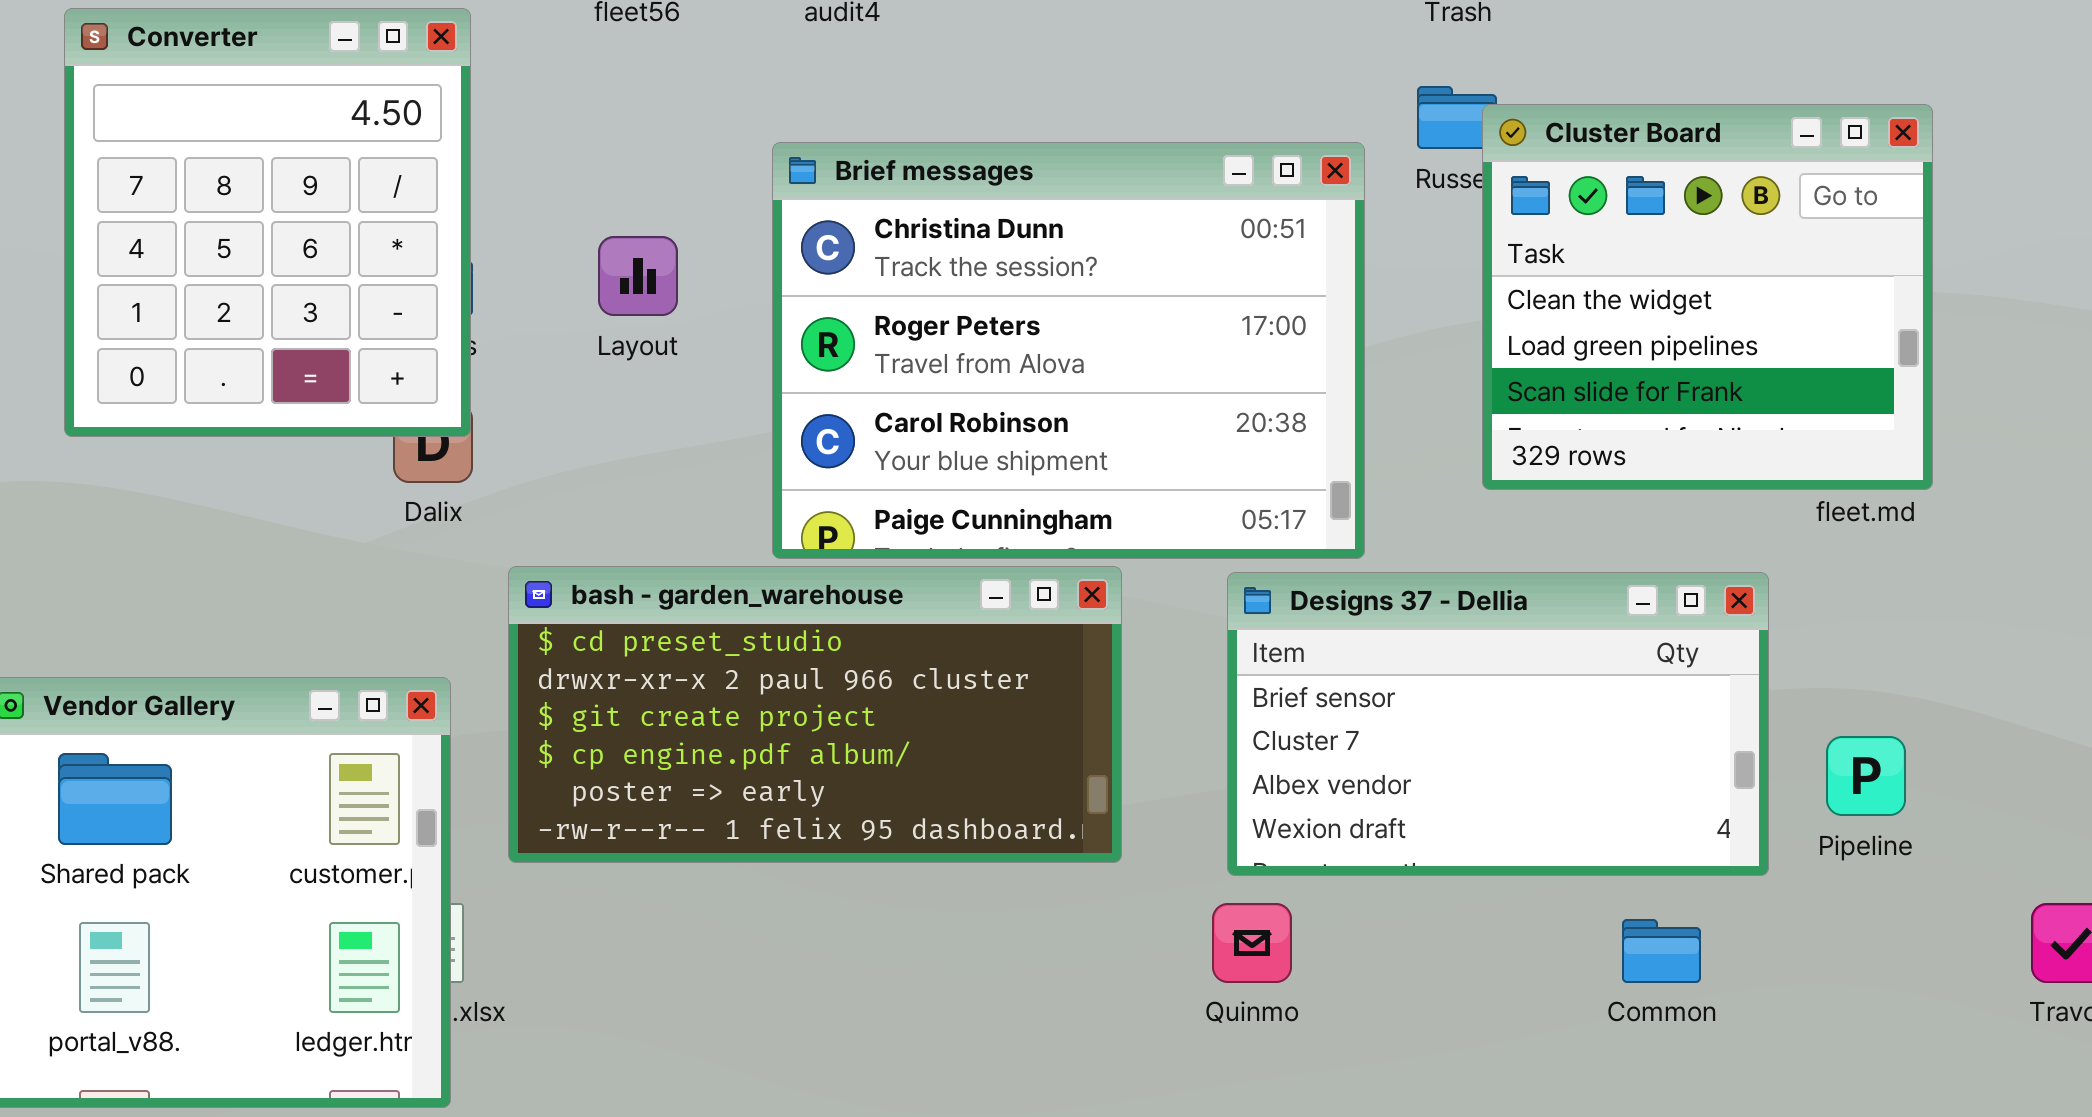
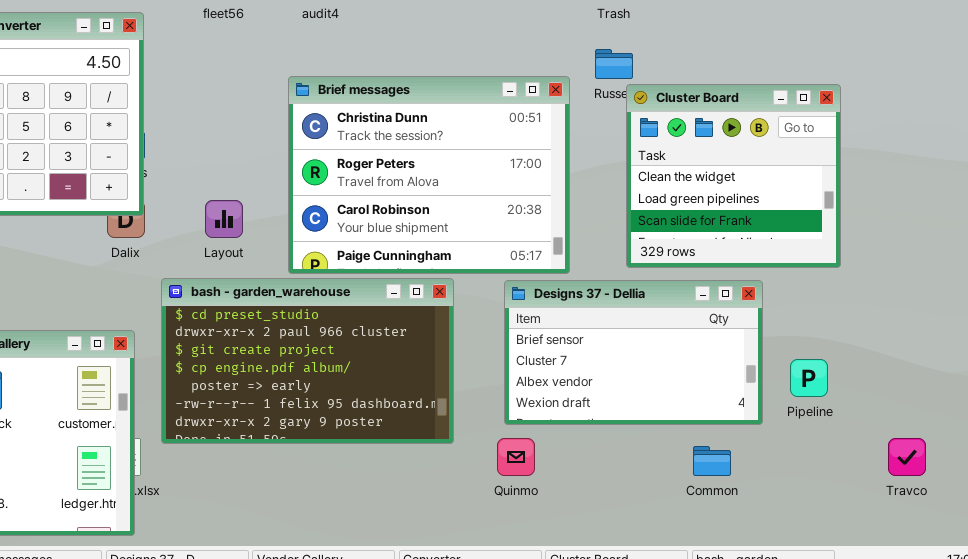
Cluster Board: [1482,104,1933,490] -> [626,84,841,268], moved
Layout: [598,236,678,316] -> [205,200,243,238], moved
bash - garden_warehouse: [508,566,1122,863] -> [161,278,454,444], resized

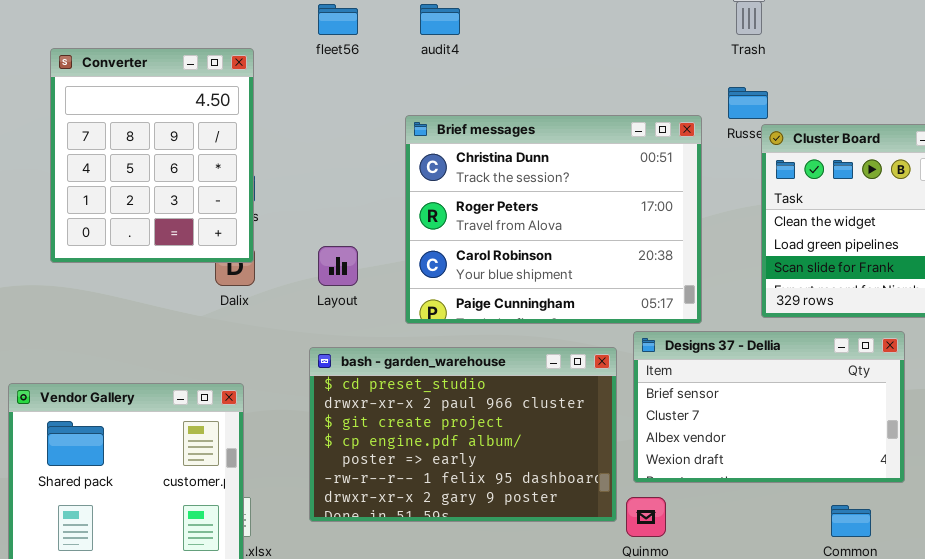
bash - garden_warehouse: [161,278,454,444] -> [309,347,617,522], moved

